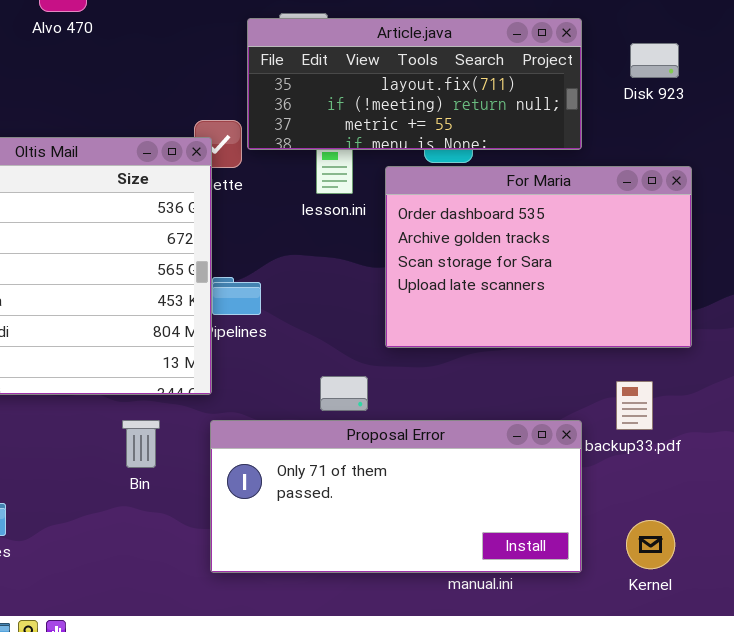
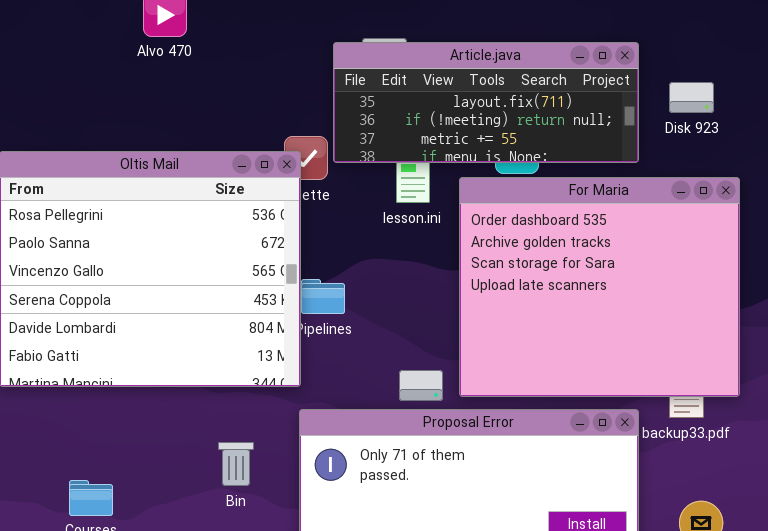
Disk 923: [630,43,679,78] -> [669,82,714,113], moved
For Maria: [385,166,692,348] -> [459,177,740,397], resized
Bin: [122,420,160,468] -> [218,442,254,486], moved

